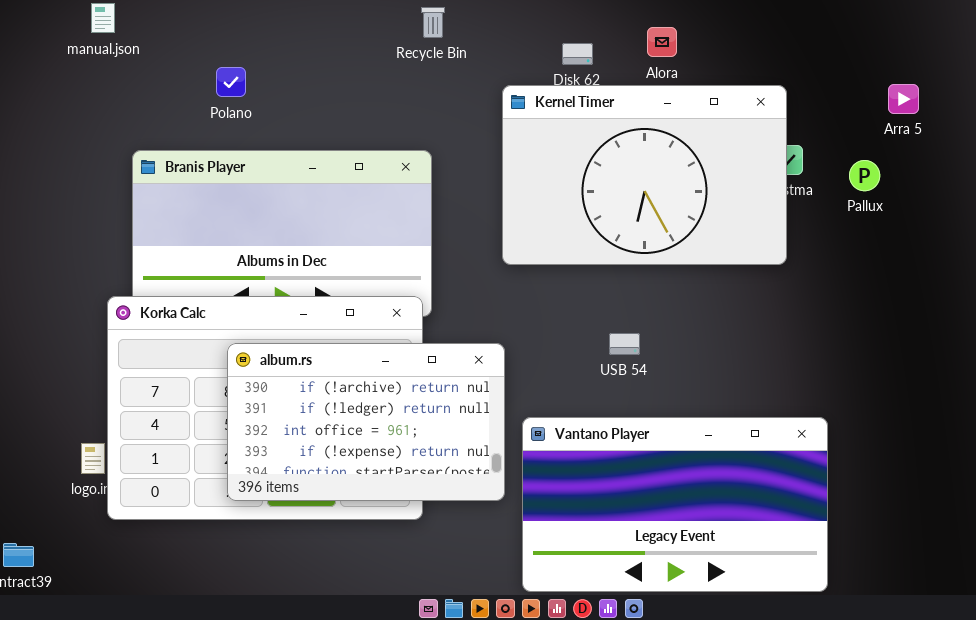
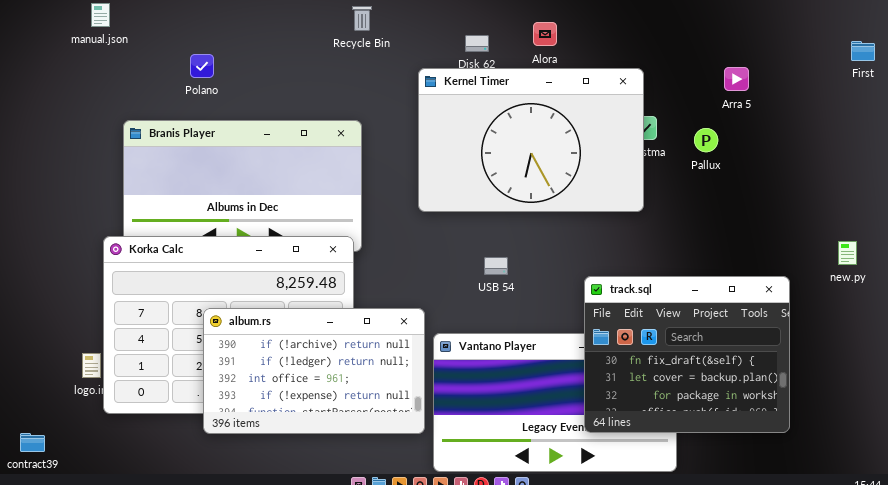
USB 54: [609,333,640,355] -> [484,257,508,275], moved
album.rs: [227,343,505,501] -> [203,308,425,434], moved
track.sql: none -> [584,276,790,433], opened

